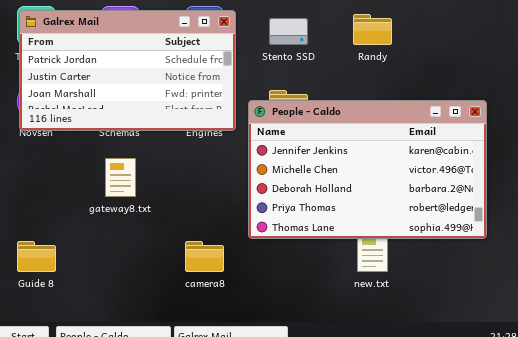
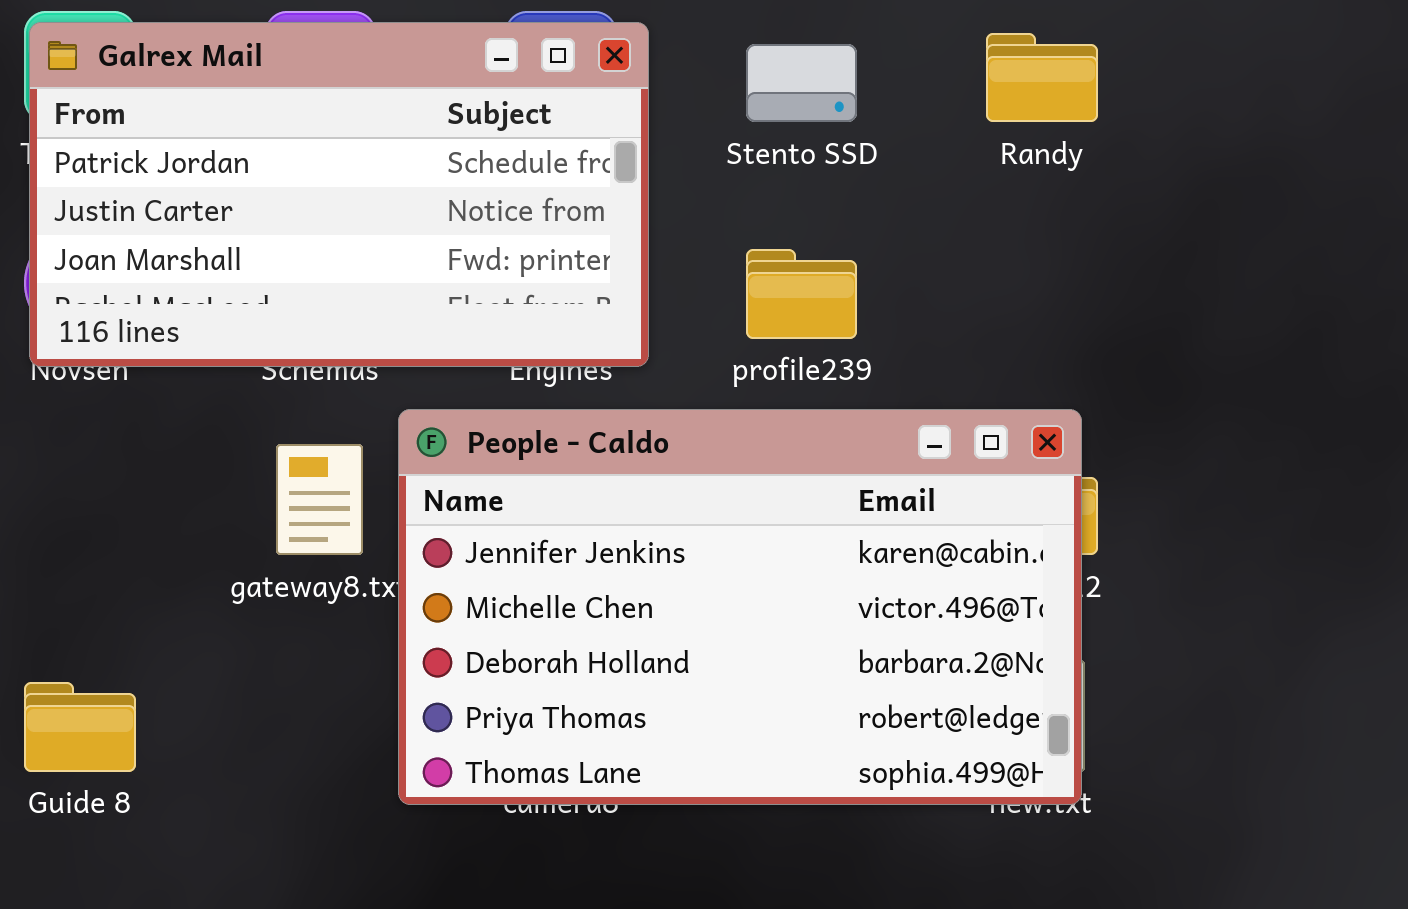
People - Caldo: [248,100,487,239] -> [398,409,1082,805], moved

